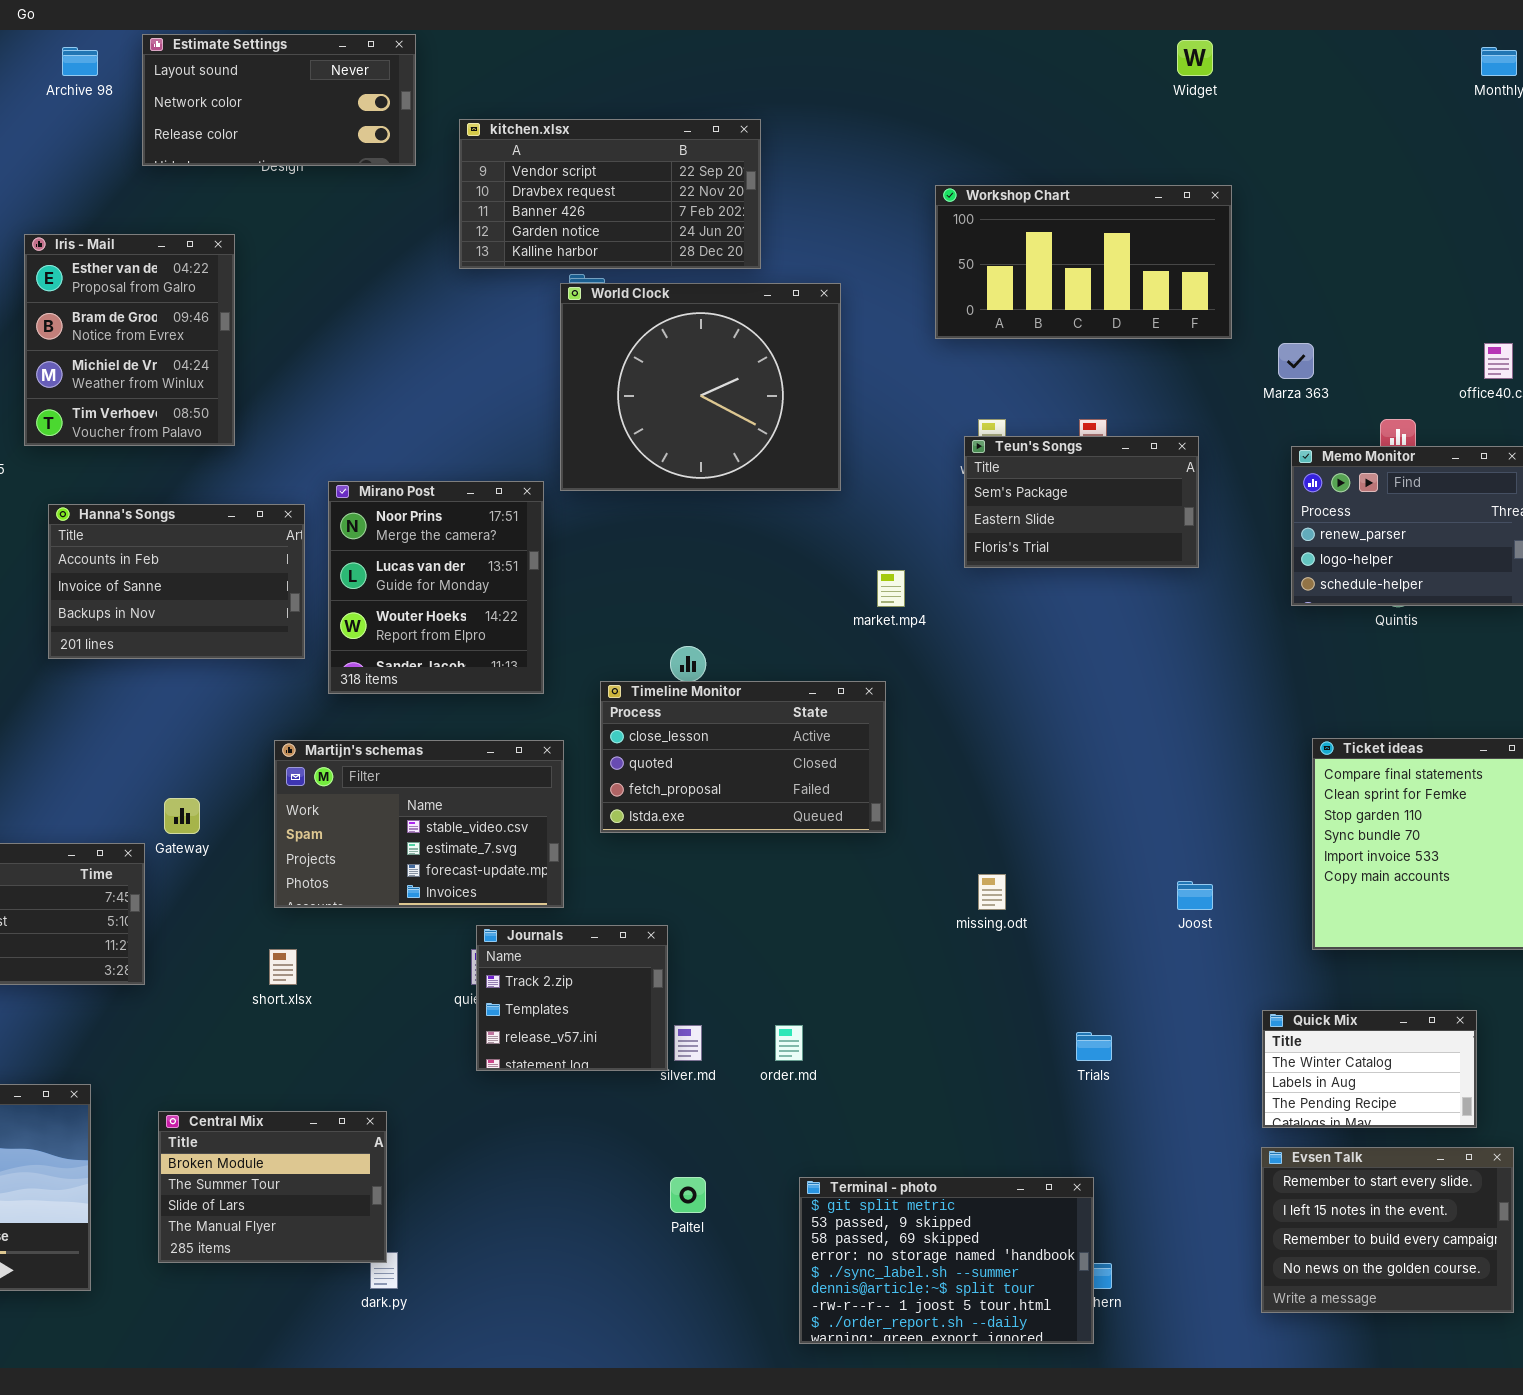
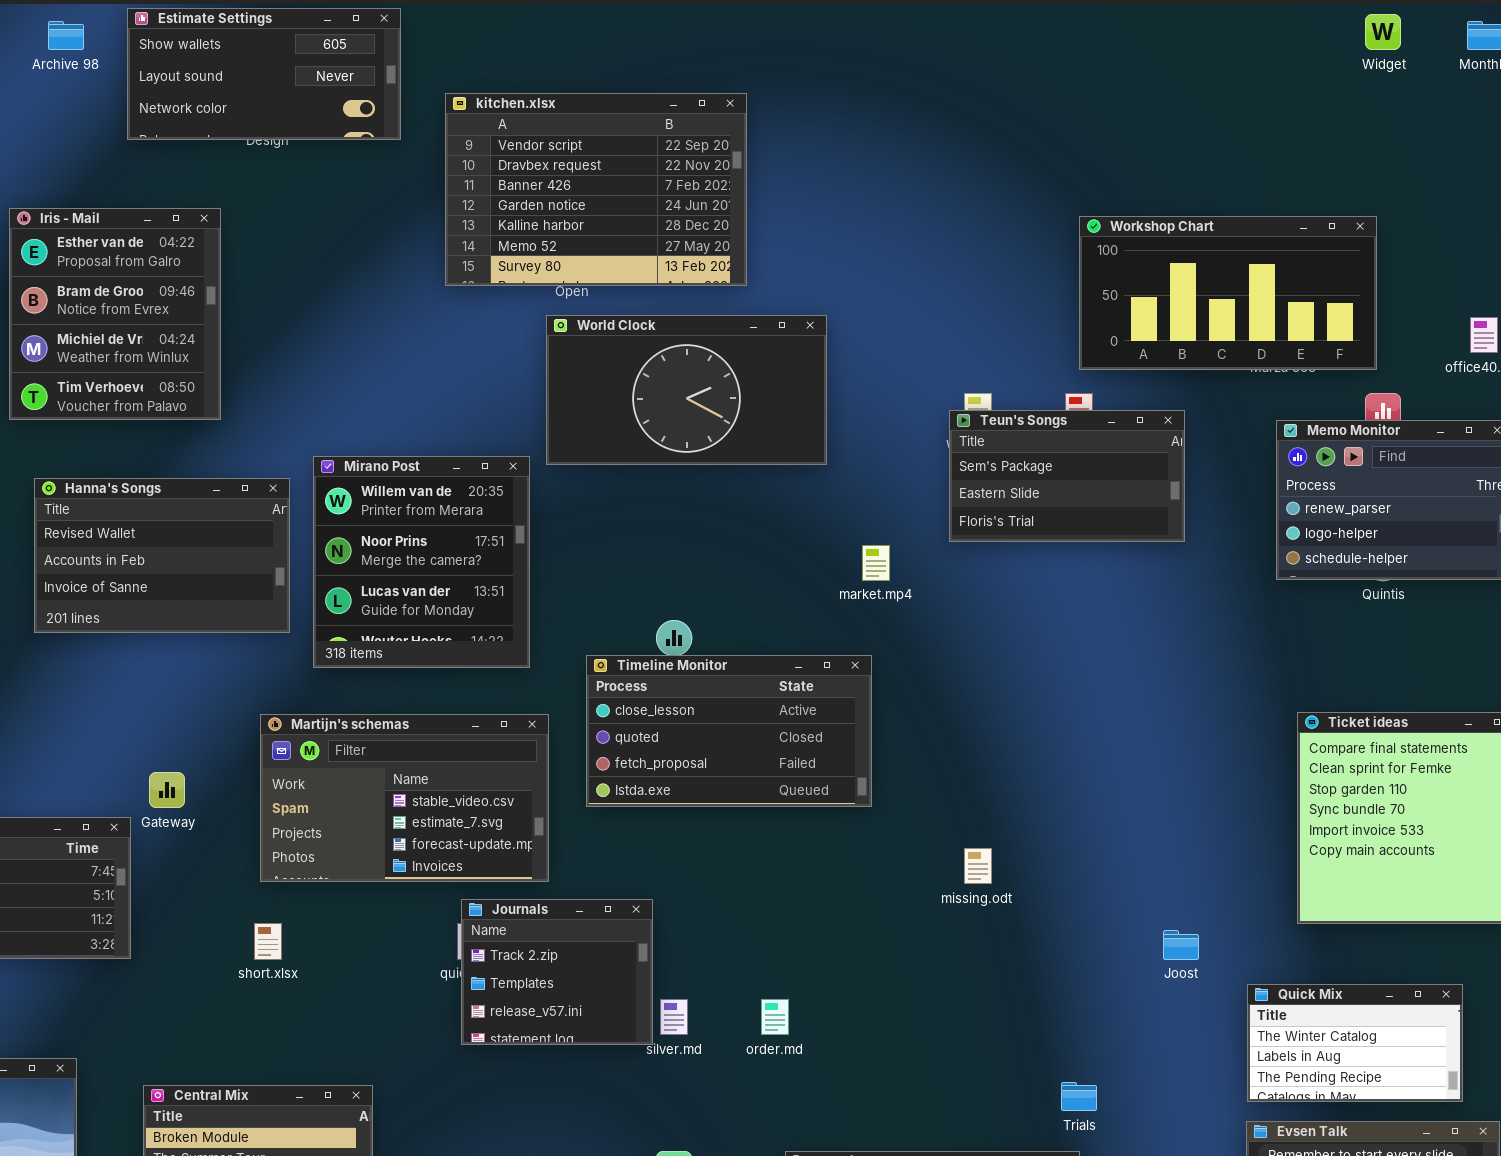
Estimate Settings: [142,34,416,166] -> [127,8,401,140], scrolled up 1 row
Widget: [1177,40,1213,76] -> [1365,14,1401,50], moved
kitchen.xlsx: [459,119,761,269] -> [445,93,747,286], resized
Workshop Chart: [935,185,1232,339] -> [1079,216,1377,370], moved
World Clock: [560,283,841,491] -> [546,315,827,465], resized
Mirano Post: [328,481,544,694] -> [313,456,530,668], scrolled up 1 row
Hanna's Songs: [48,504,305,659] -> [34,478,290,633], scrolled up 1 row
Joost: [1177,881,1213,910] -> [1163,930,1199,960], moved
Trials: [1076,1032,1112,1061] -> [1061,1082,1097,1111], moved

